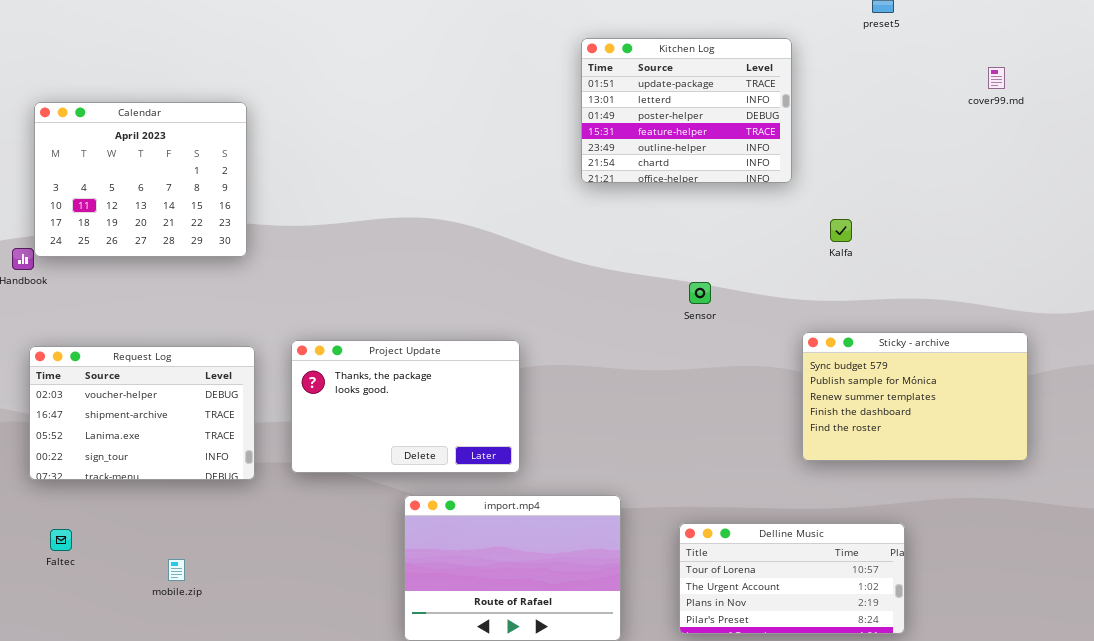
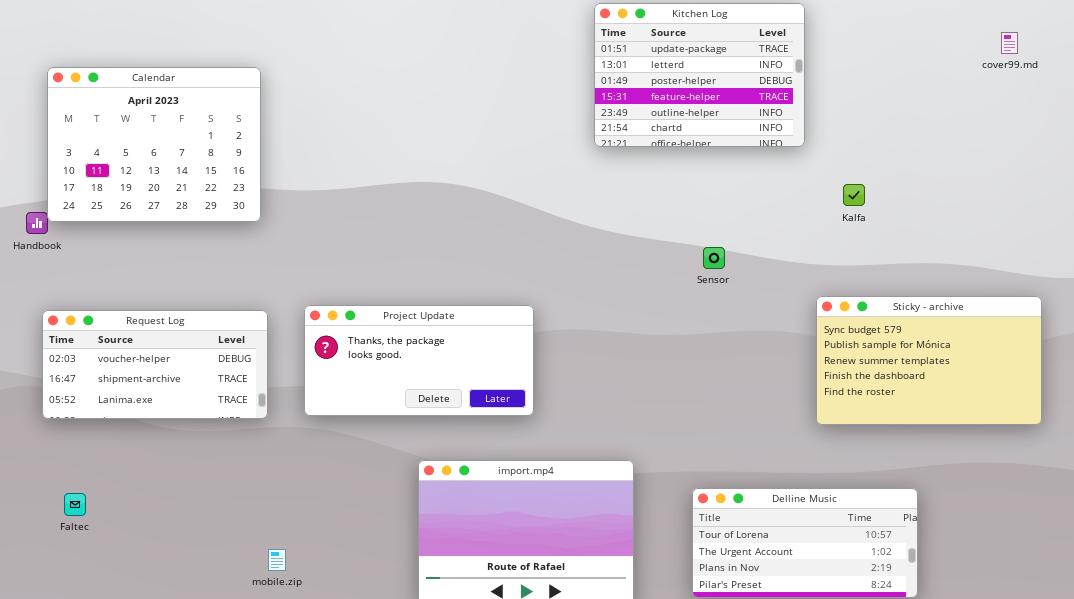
Project Update: [291,340,520,473] -> [304,305,534,416], resized
Request Log: [29,346,255,480] -> [42,310,268,419], resized
mobile.zip: [168,559,185,581] -> [268,549,286,571], moved

